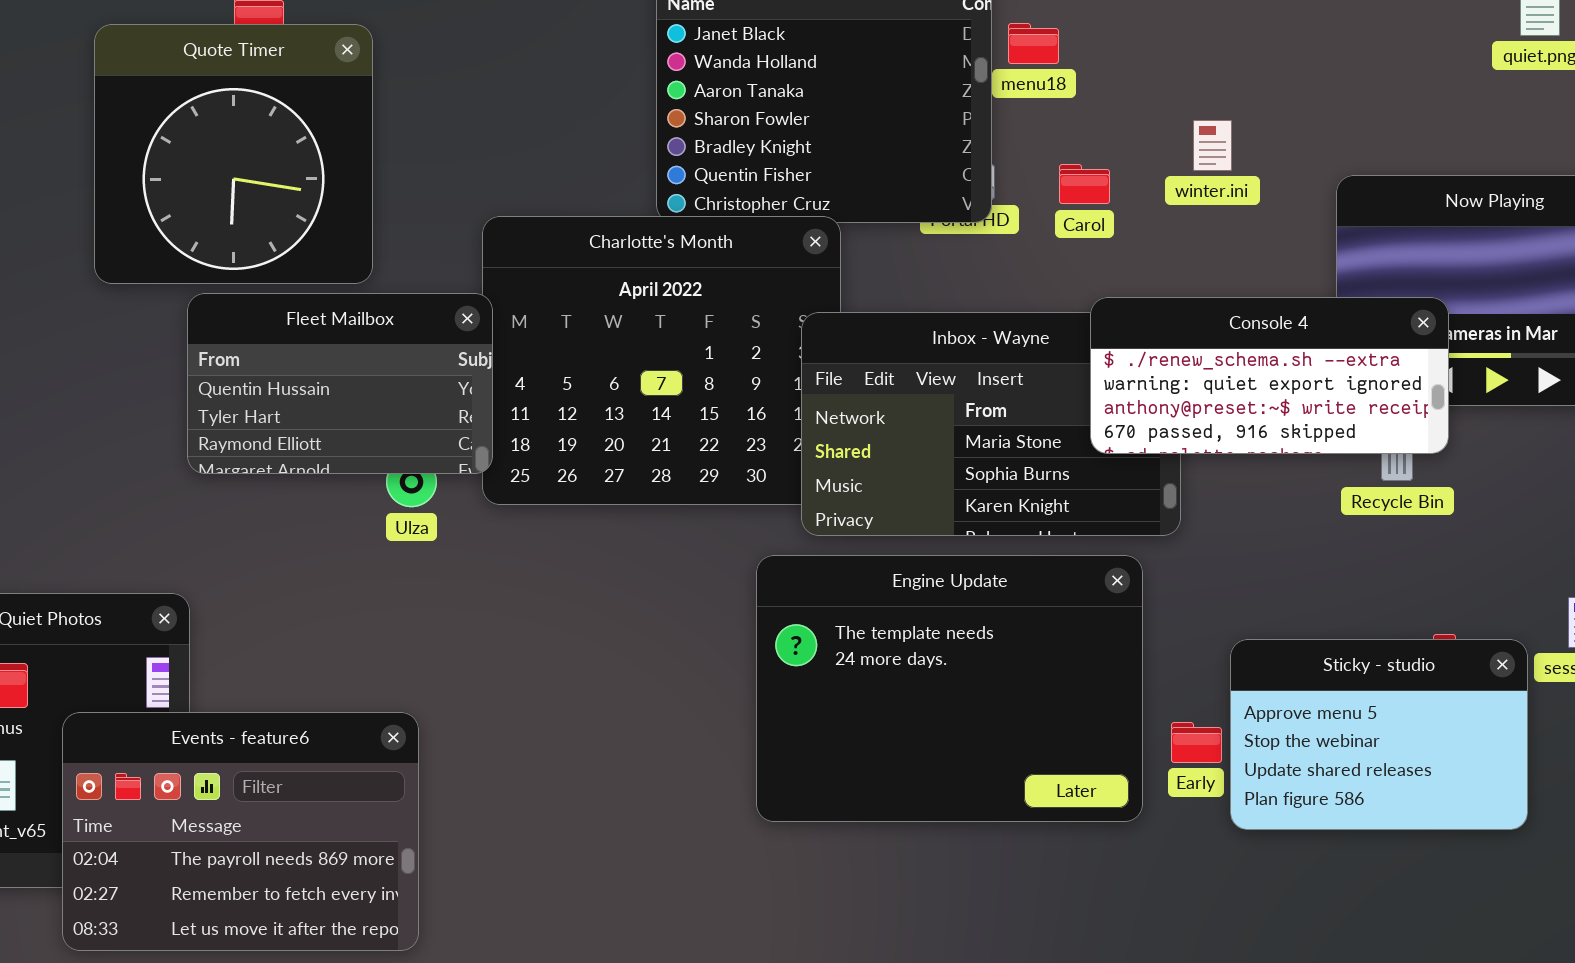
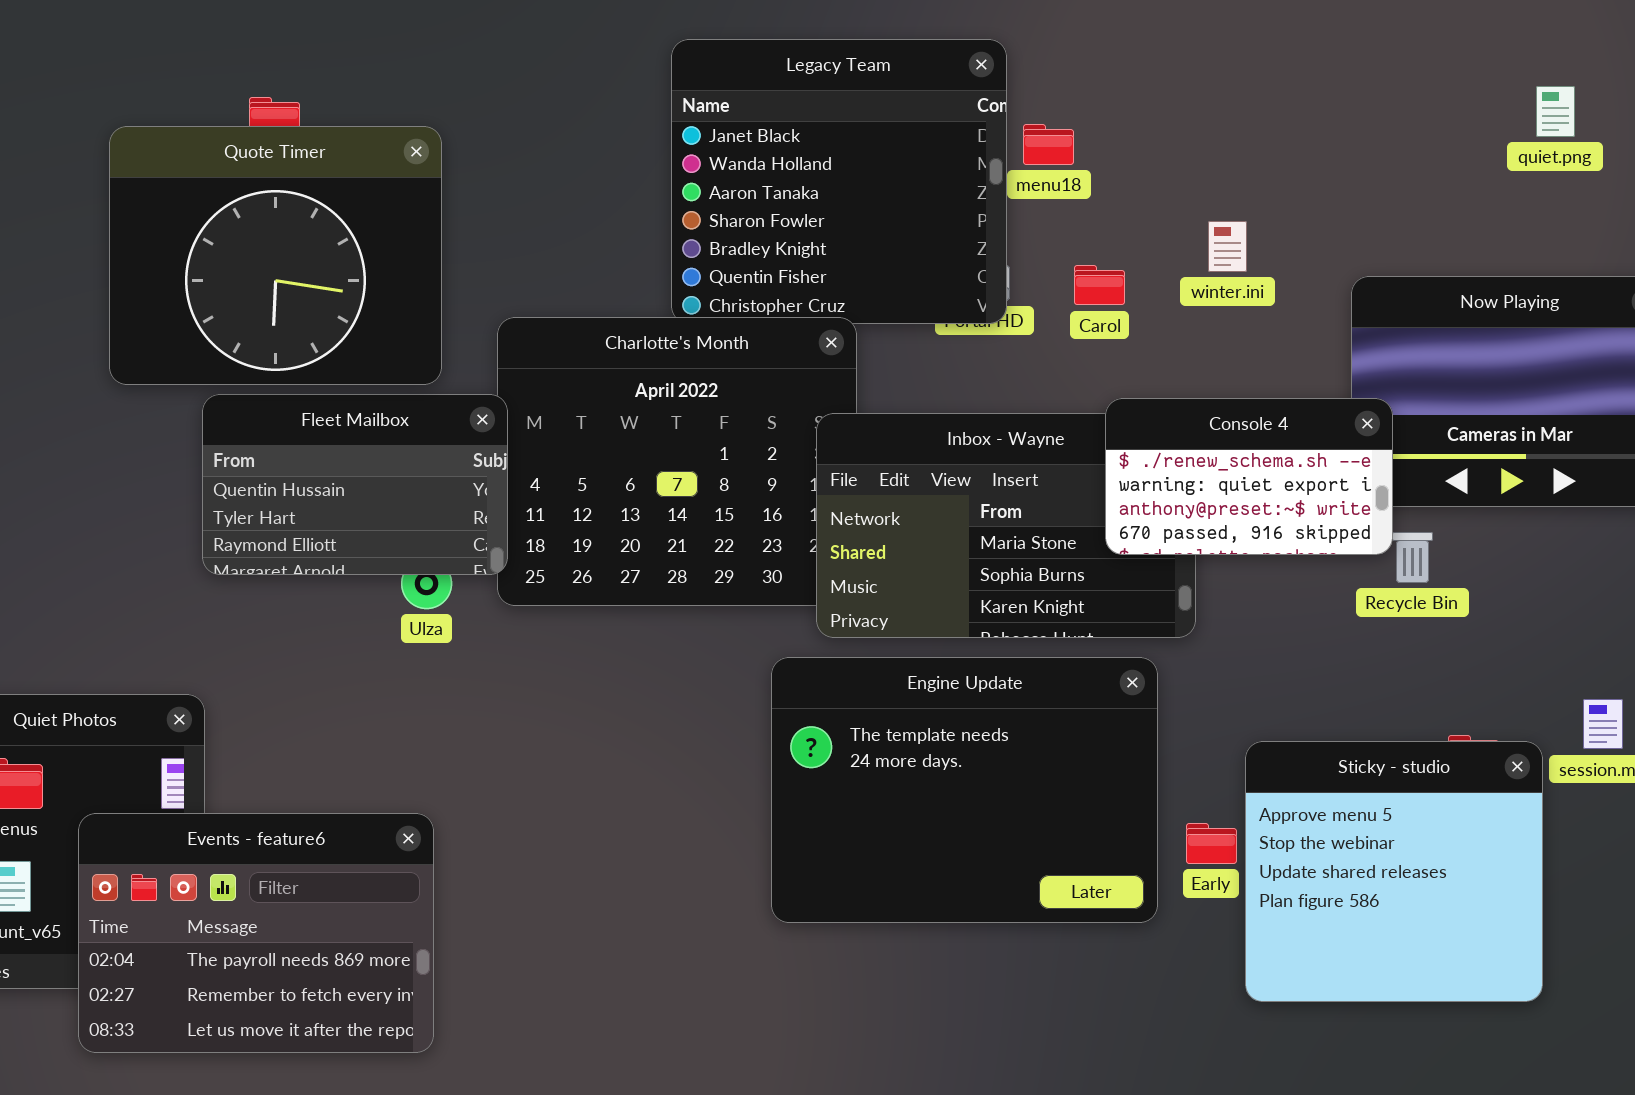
Quote Timer: [94,24,373,284] -> [109,126,442,385], resized
Console 4: [1090,297,1449,454] -> [1105,398,1393,555], resized
Sticky - studio: [1230,639,1528,830] -> [1245,741,1543,1002], resized

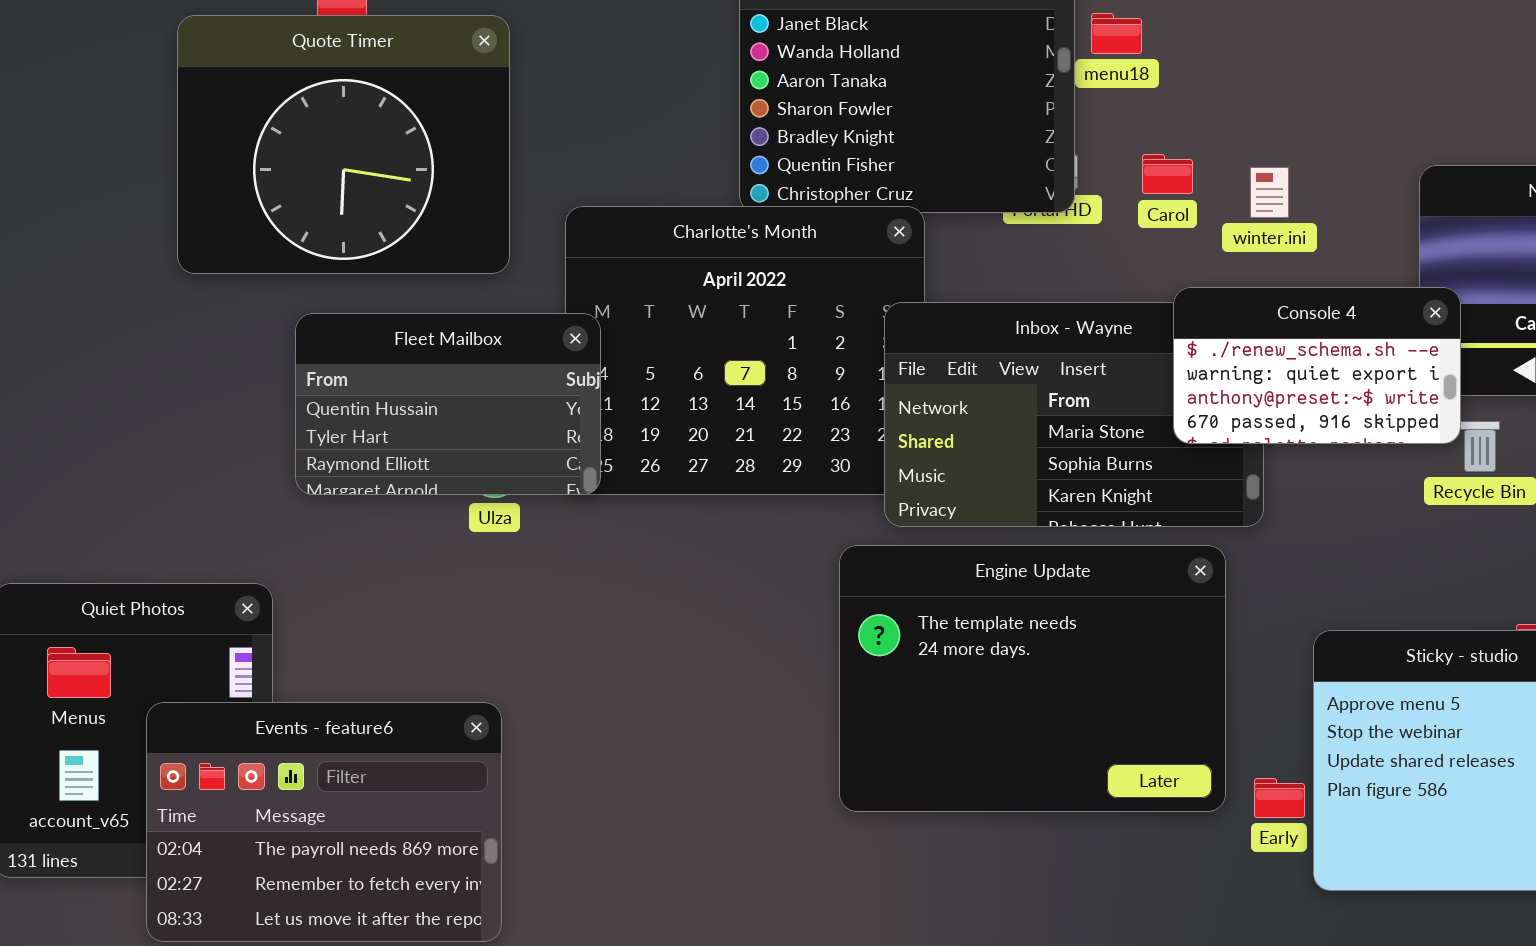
winter.ini: [1208,221,1247,272] -> [1250,167,1289,218], moved
Fleet Mailbox: [202,394,508,575] -> [295,313,601,495], moved
Early: [1186,823,1237,864] -> [1254,778,1305,818], moved

